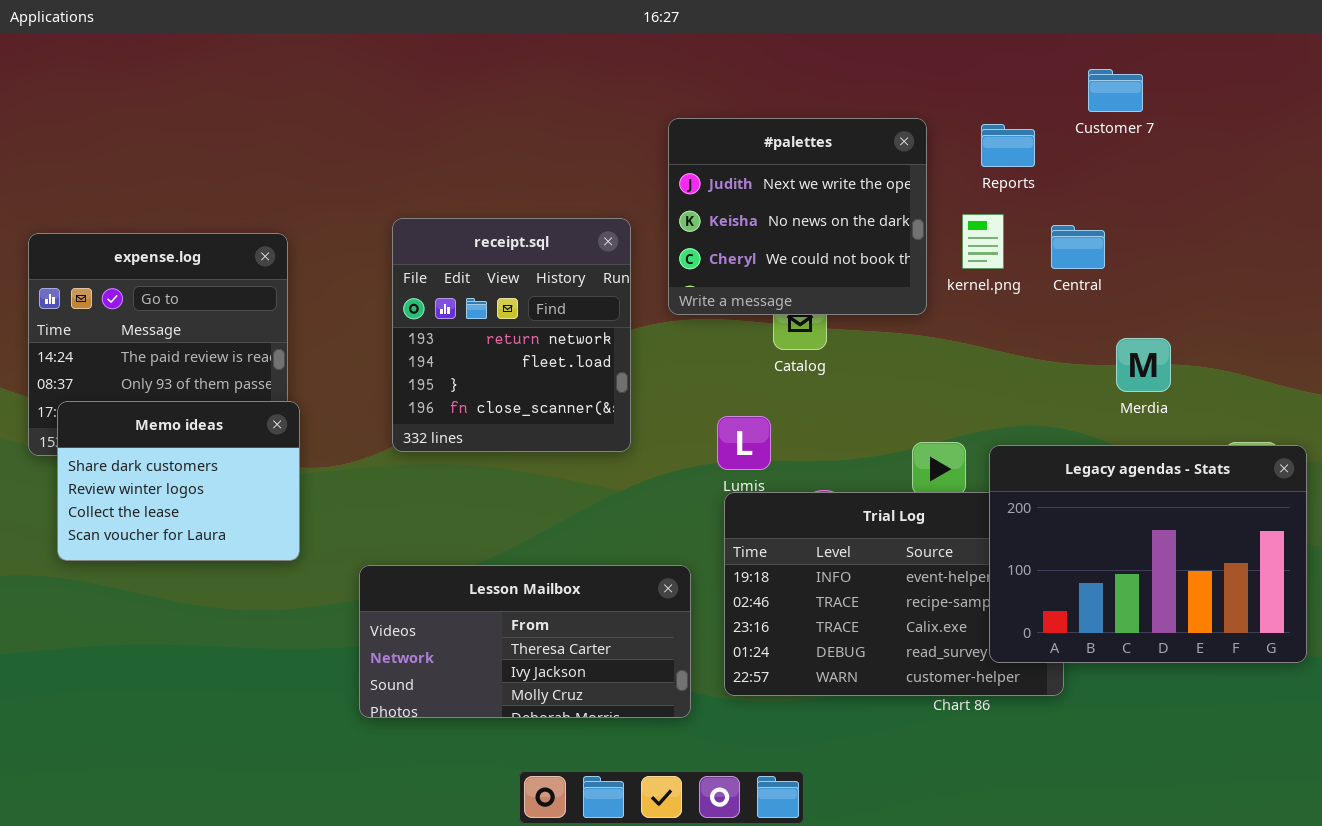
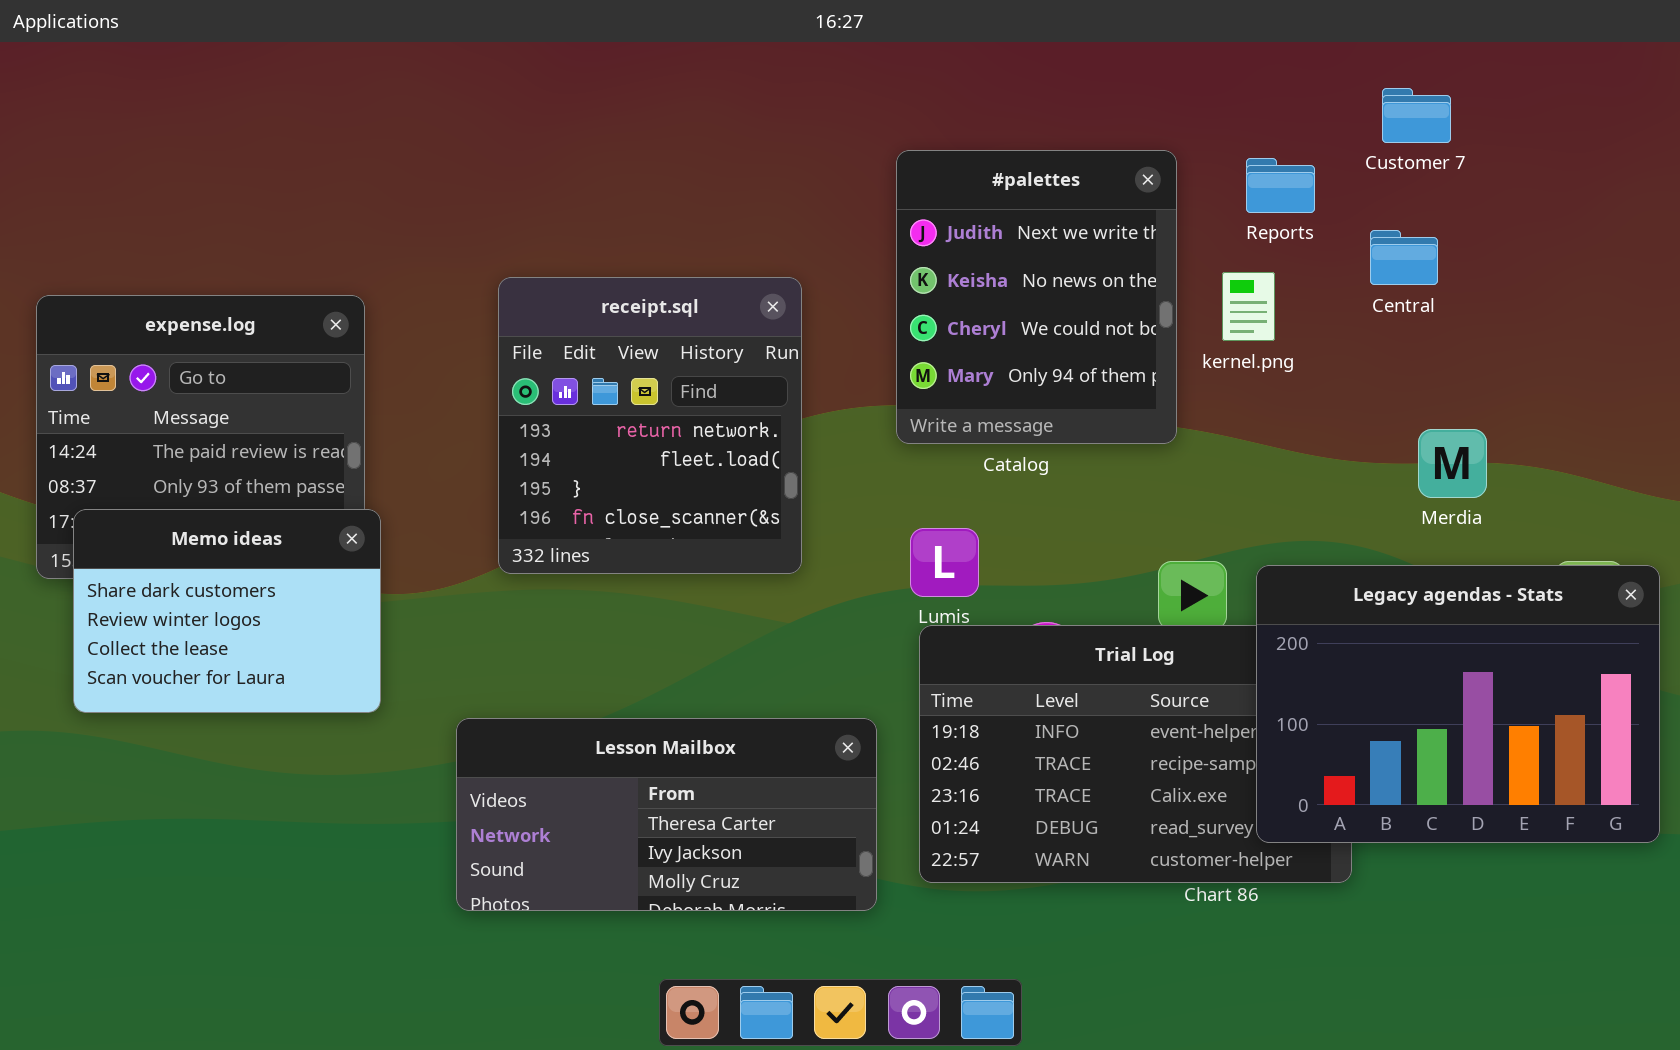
#palettes: [668,118,927,315] -> [896,150,1177,444], resized
Central: [1051,225,1105,269] -> [1370,230,1438,285], moved

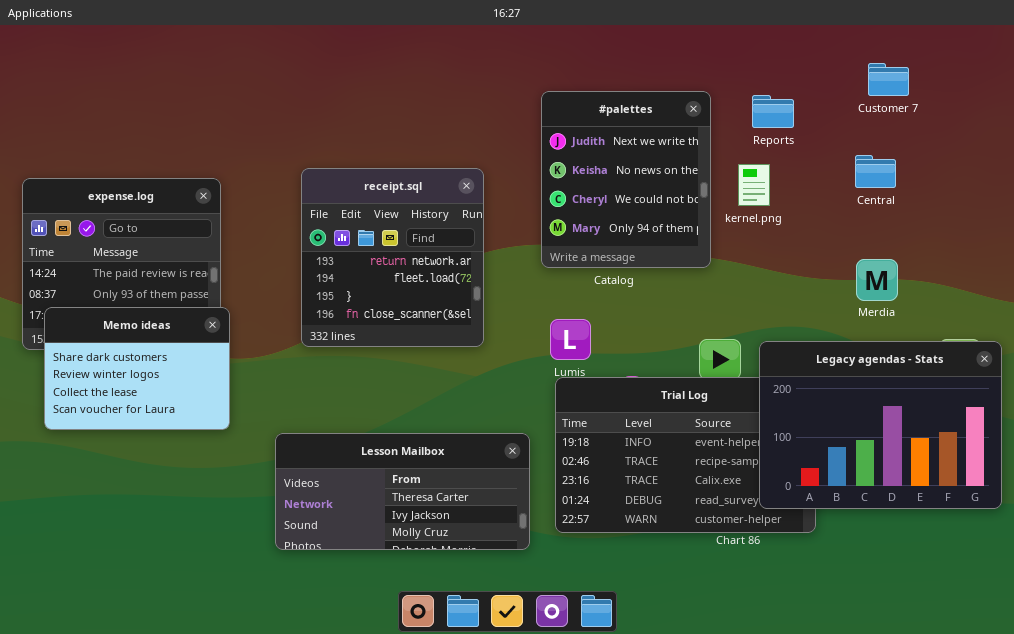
Customer 7: [1382,88,1451,143] -> [868,63,909,96], moved
Central: [1370,230,1438,285] -> [855,155,896,188], moved

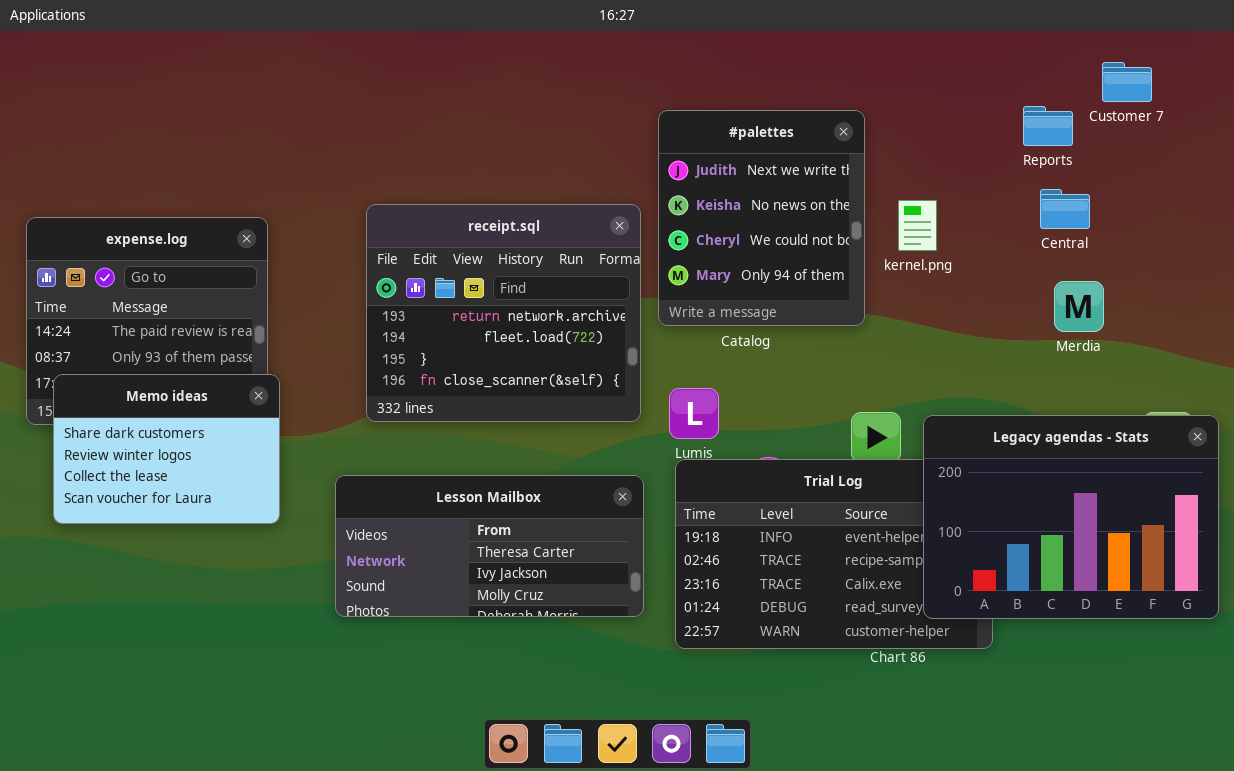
Customer 7: [868,63,909,96] -> [1102,62,1152,102], moved
Reports: [752,95,794,128] -> [1023,106,1073,146], moved
receipt.sql: [301,168,484,347] -> [366,204,641,422], resized
Merdia: [856,259,898,301] -> [1054,281,1104,332], moved
Lesson Mailbox: [275,433,530,550] -> [335,475,644,617], moved

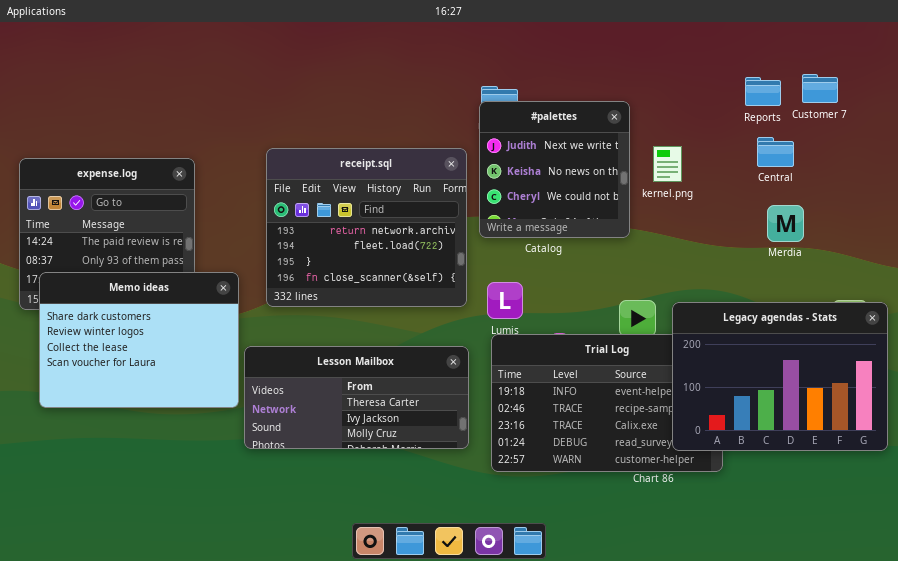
Customer 7: [1102,62,1152,102] -> [802,74,838,103], moved
#palettes: [658,110,865,326] -> [479,101,630,238], resized
Memo ideas: [53,374,280,524] -> [39,272,239,408], resized

